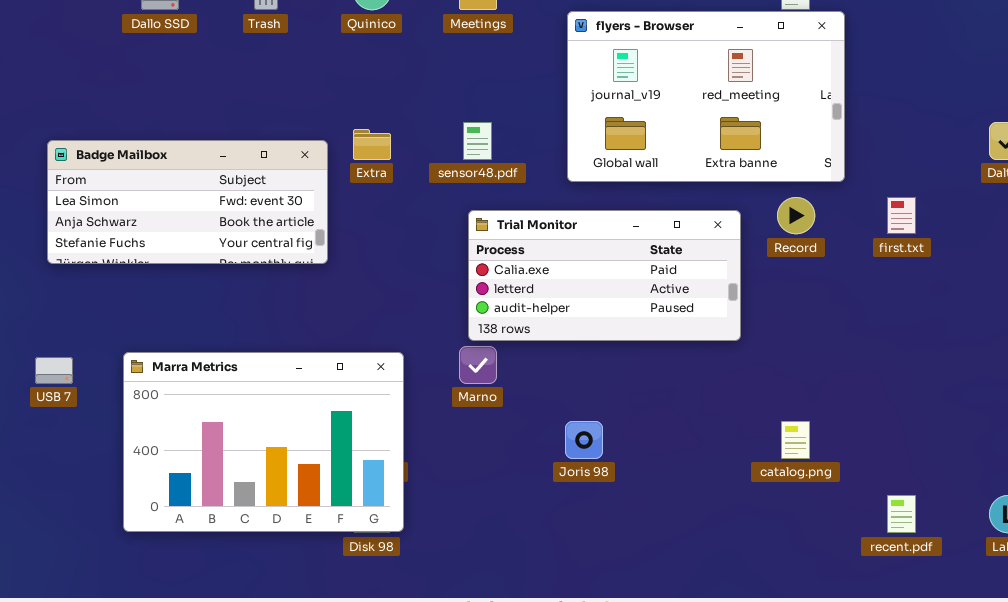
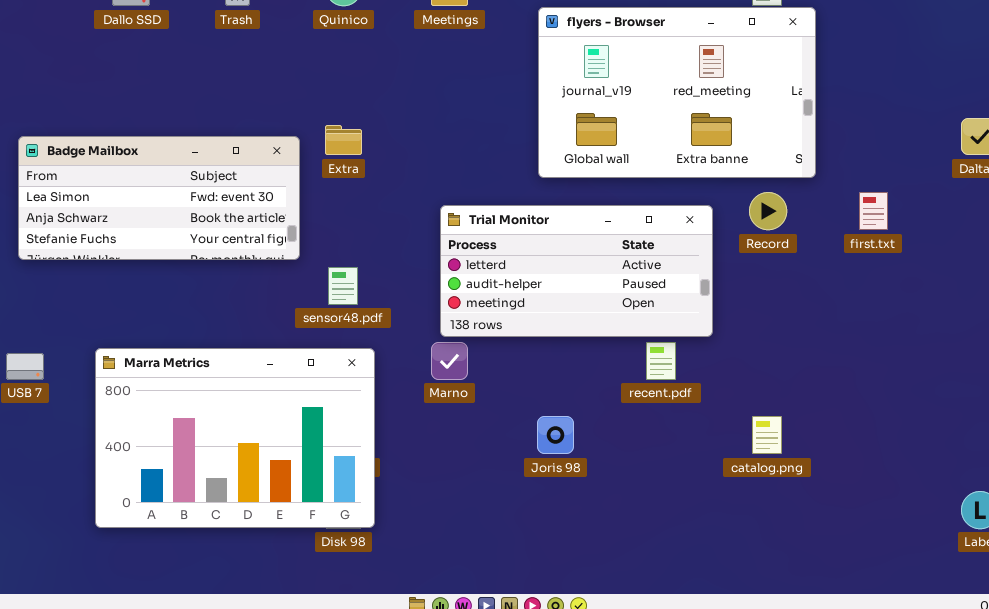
sensor48.pdf: [463,122,492,160] -> [328,267,358,305], moved
Trial Monitor: [468,210,741,341] -> [440,205,713,337], scrolled down 1 row
recent.pdf: [887,495,916,533] -> [646,342,676,380], moved

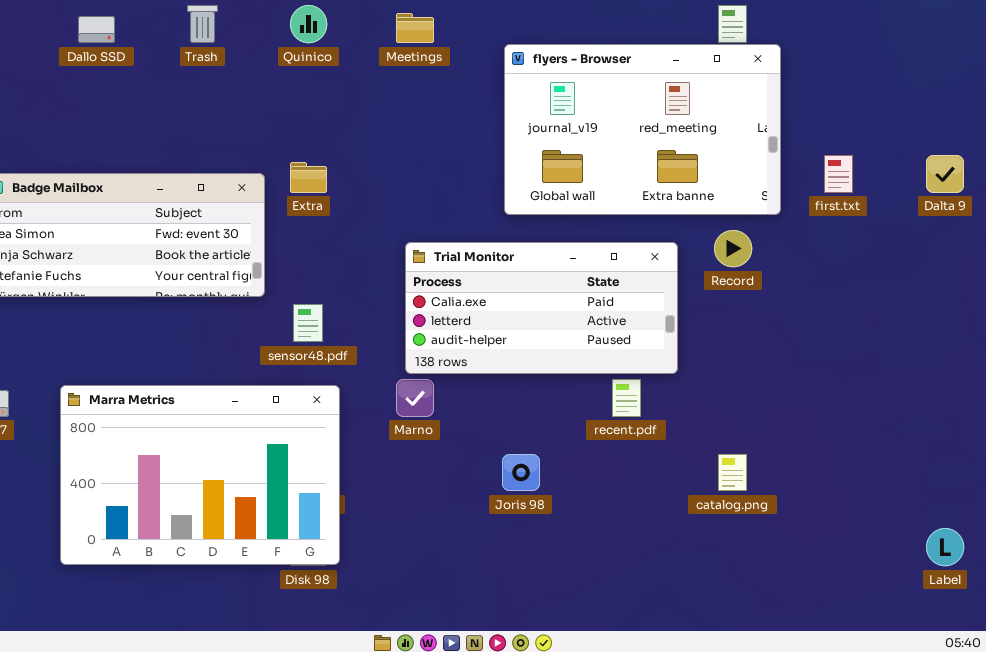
first.txt: [859,192,888,230] -> [824,155,853,193], moved
Trial Monitor: [440,205,713,337] -> [405,242,678,374], scrolled up 1 row

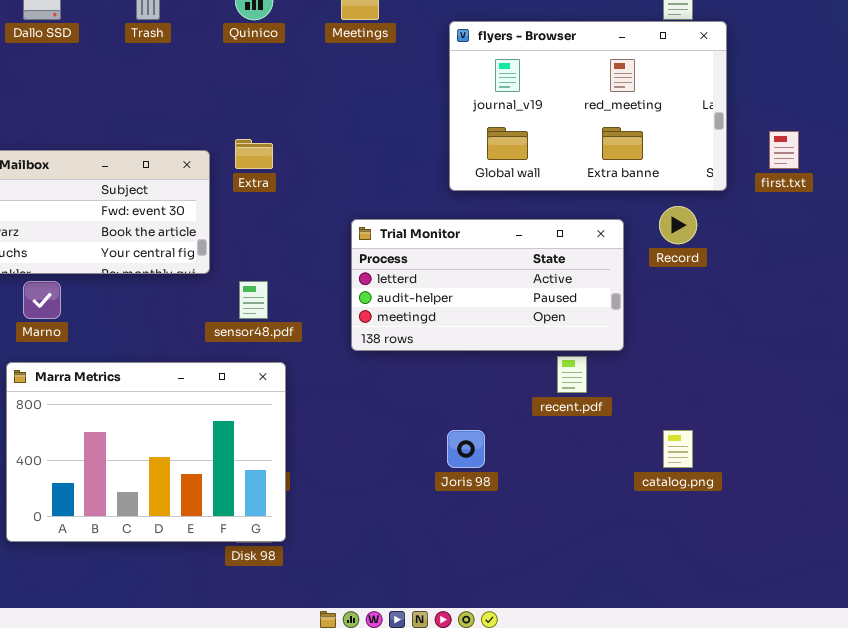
Trial Monitor: [405,242,678,374] -> [351,219,624,351], scrolled down 1 row
Marno: [396,379,434,417] -> [23,281,61,319], moved

